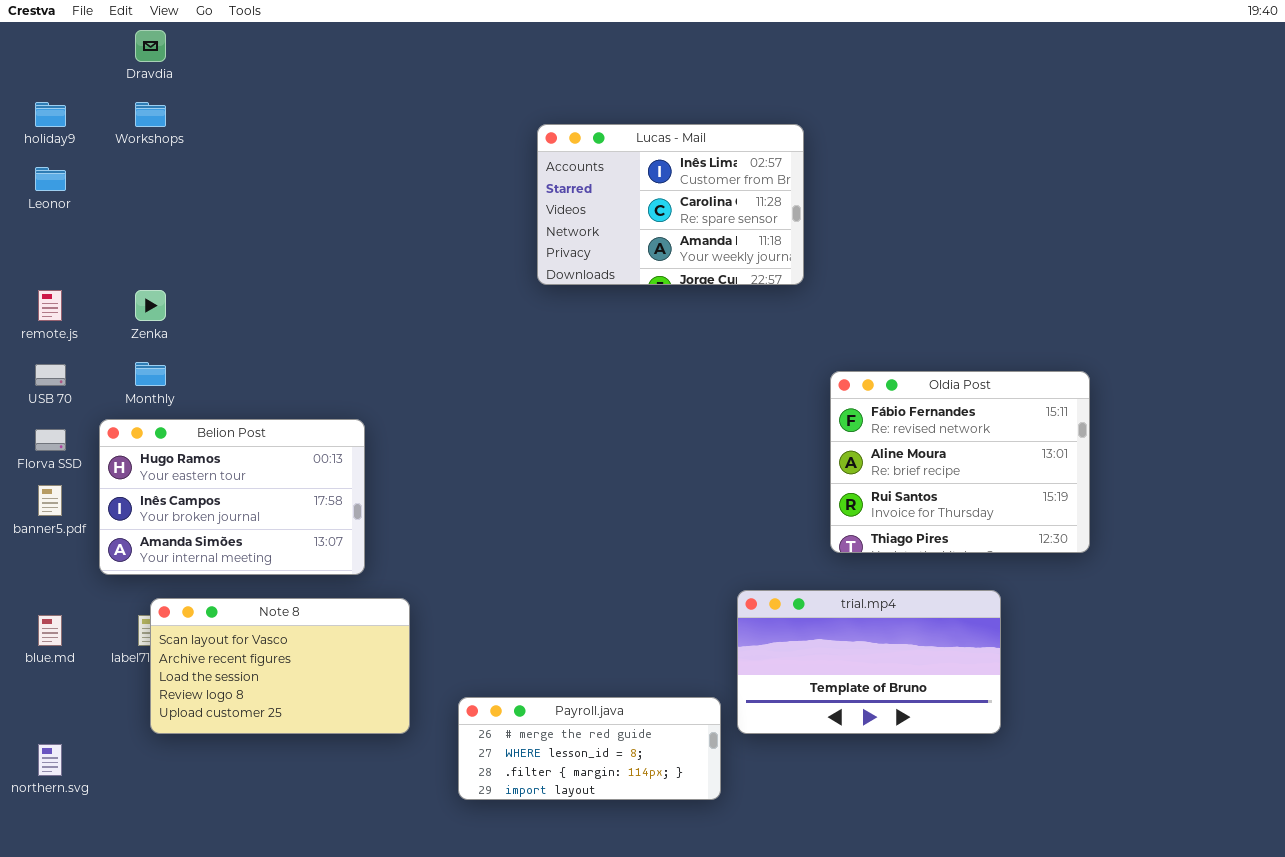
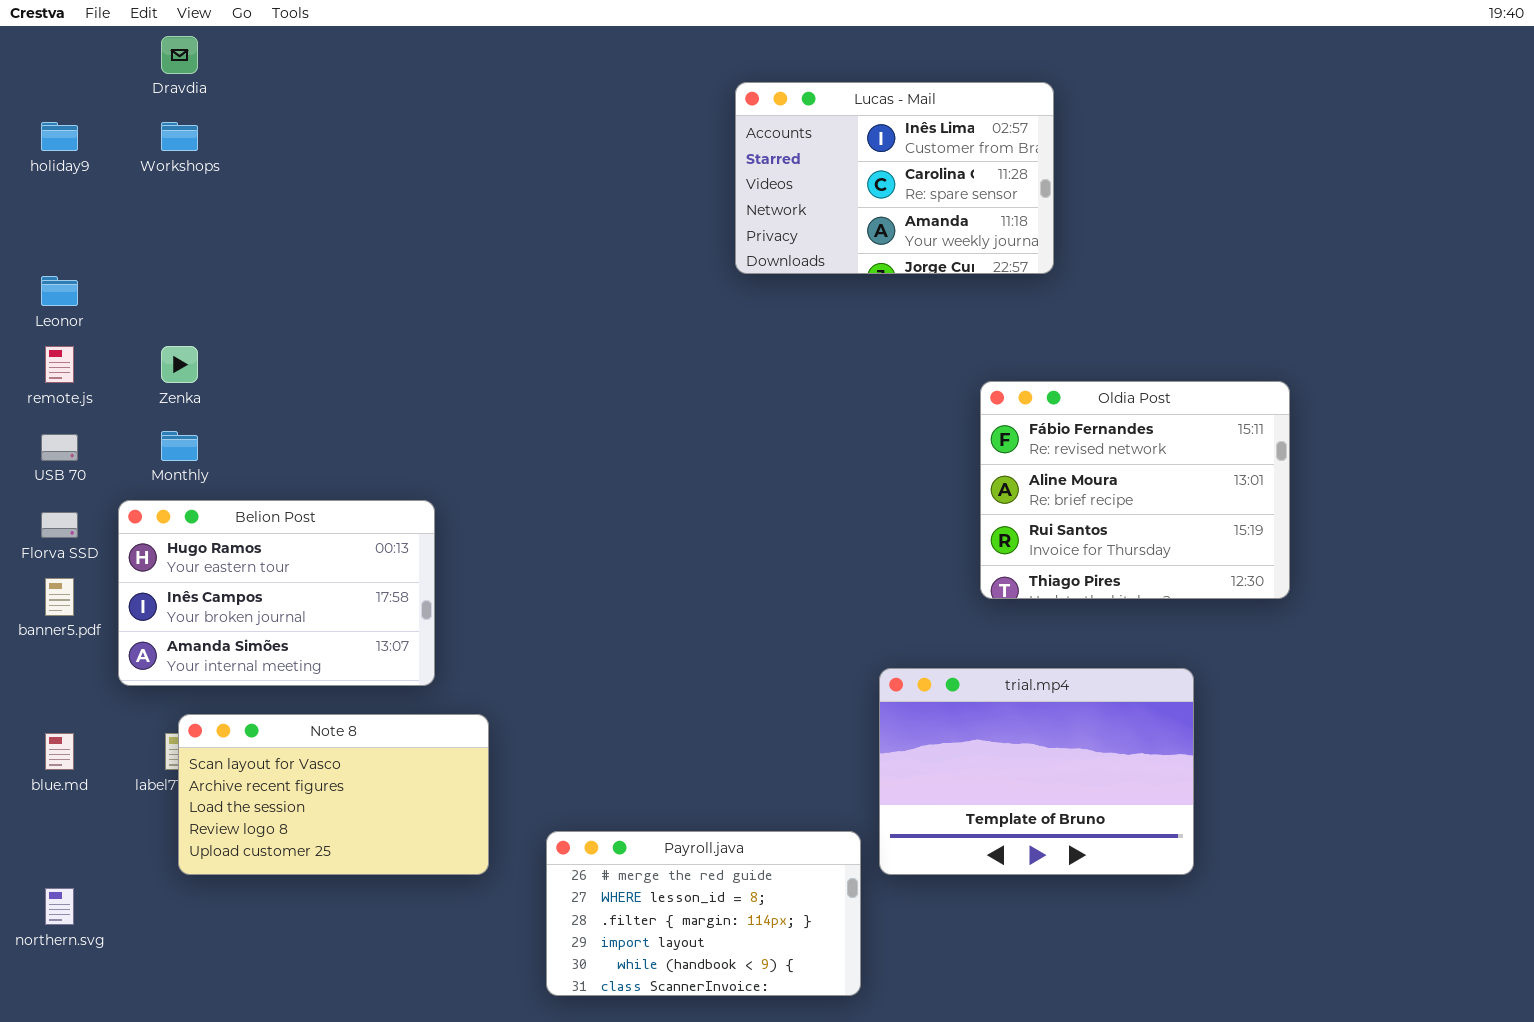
Lucas - Mail: [537,124,804,285] -> [735,82,1054,274], moved
Leonor: [35,167,66,191] -> [41,276,78,306], moved
Oldia Post: [830,371,1090,553] -> [980,381,1290,599], moved
trial.mp4: [737,590,1001,734] -> [879,668,1194,875], resized
Payroll.java: [458,697,721,800] -> [546,831,861,996], resized

